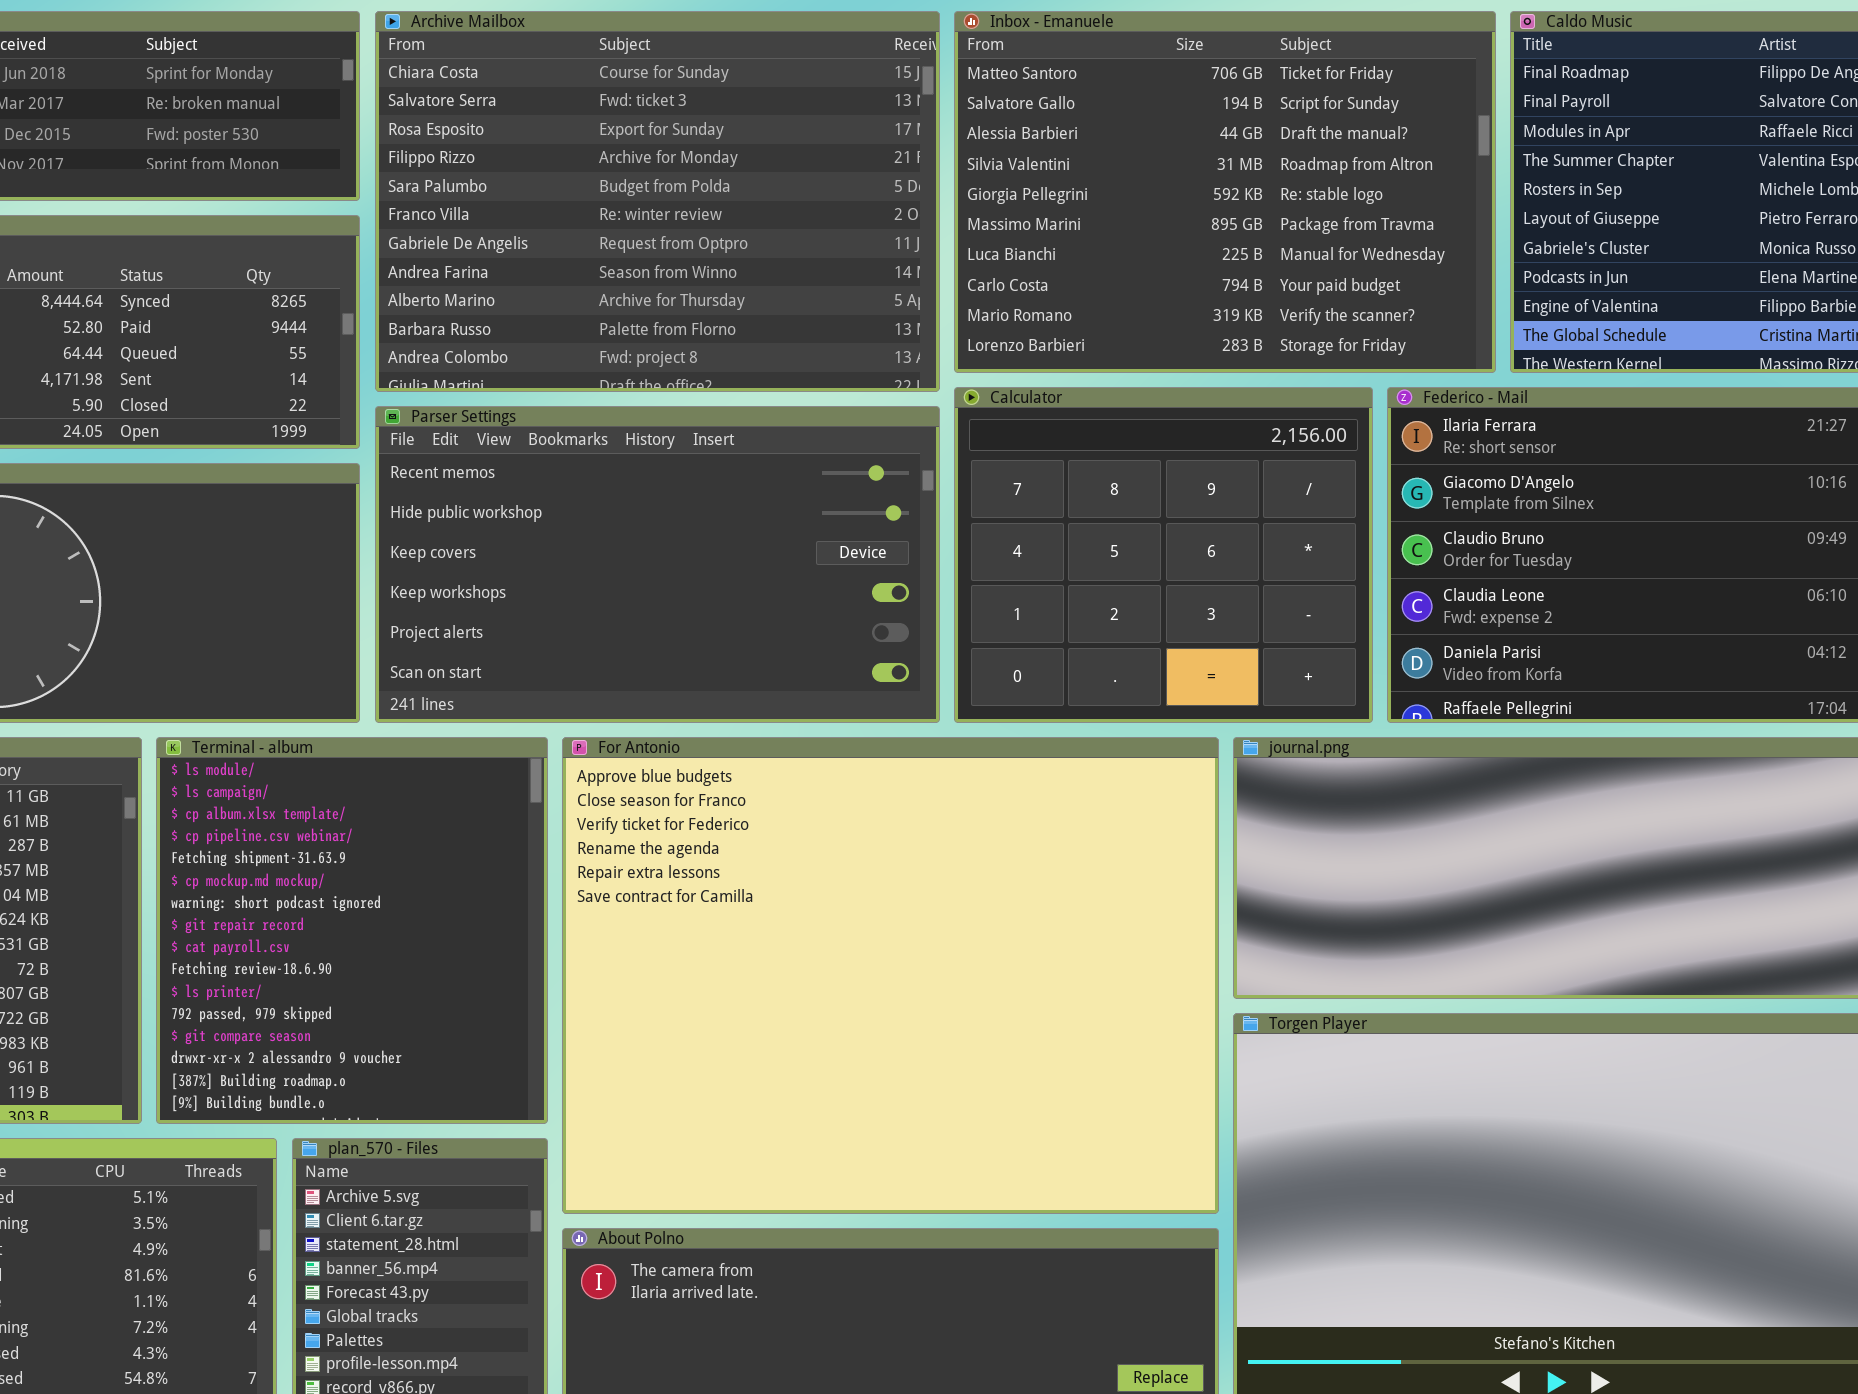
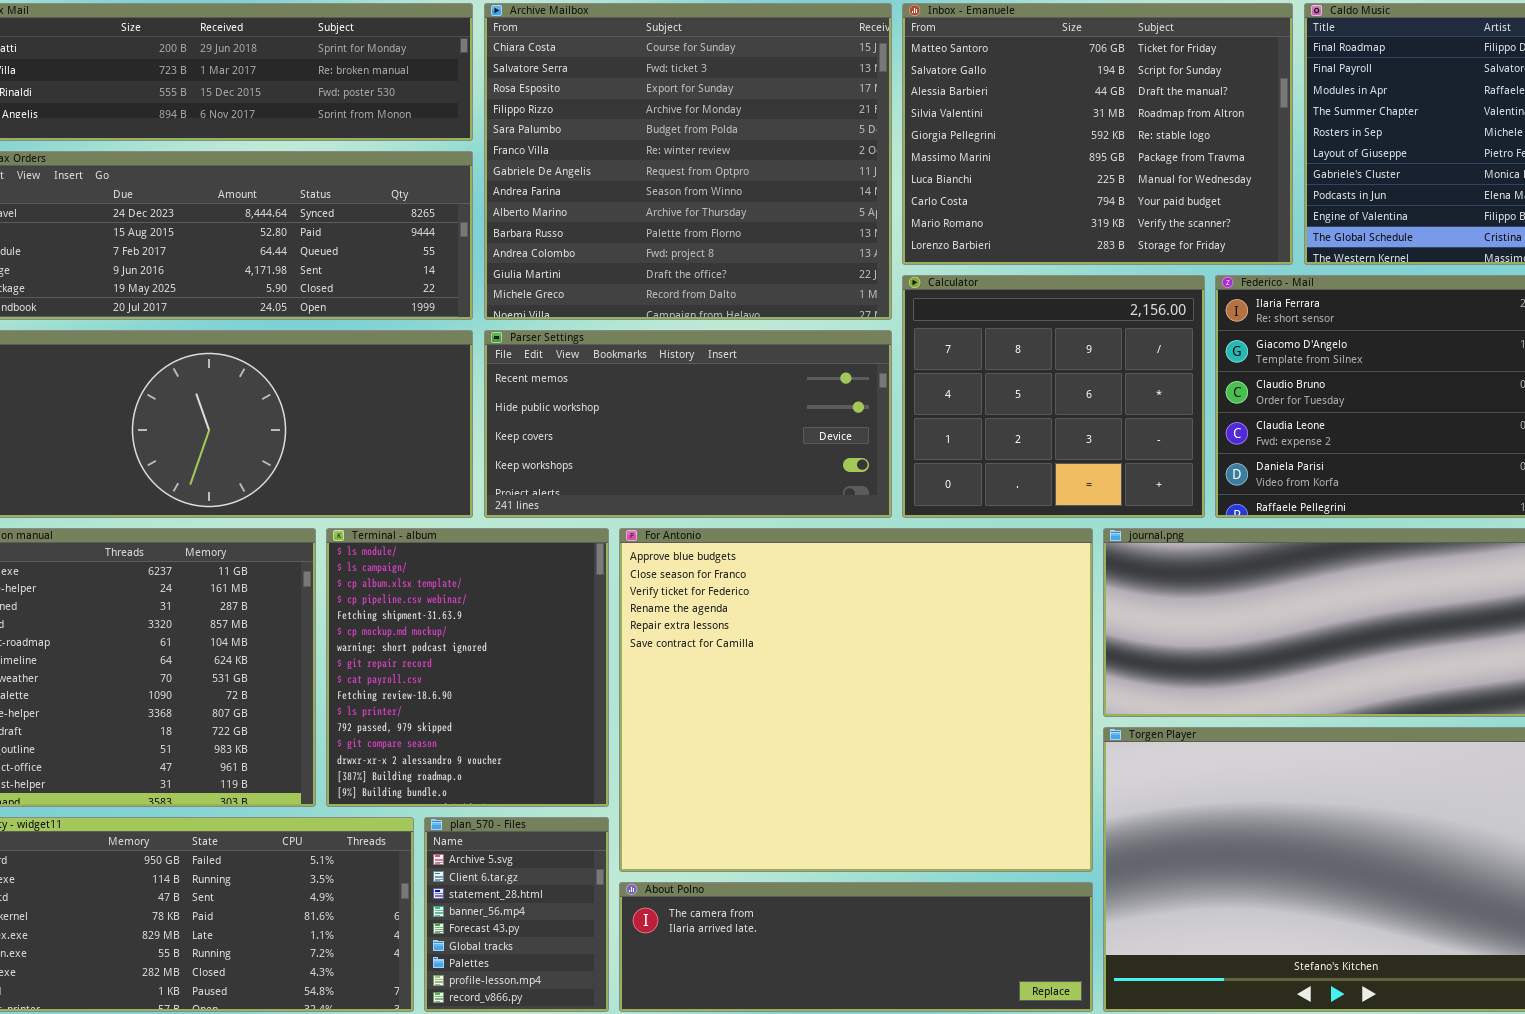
Archive Mailbox: [375,11,940,392] -> [484,3,892,320], resized
Parser Settings: [375,406,940,723] -> [484,330,892,518], resized

